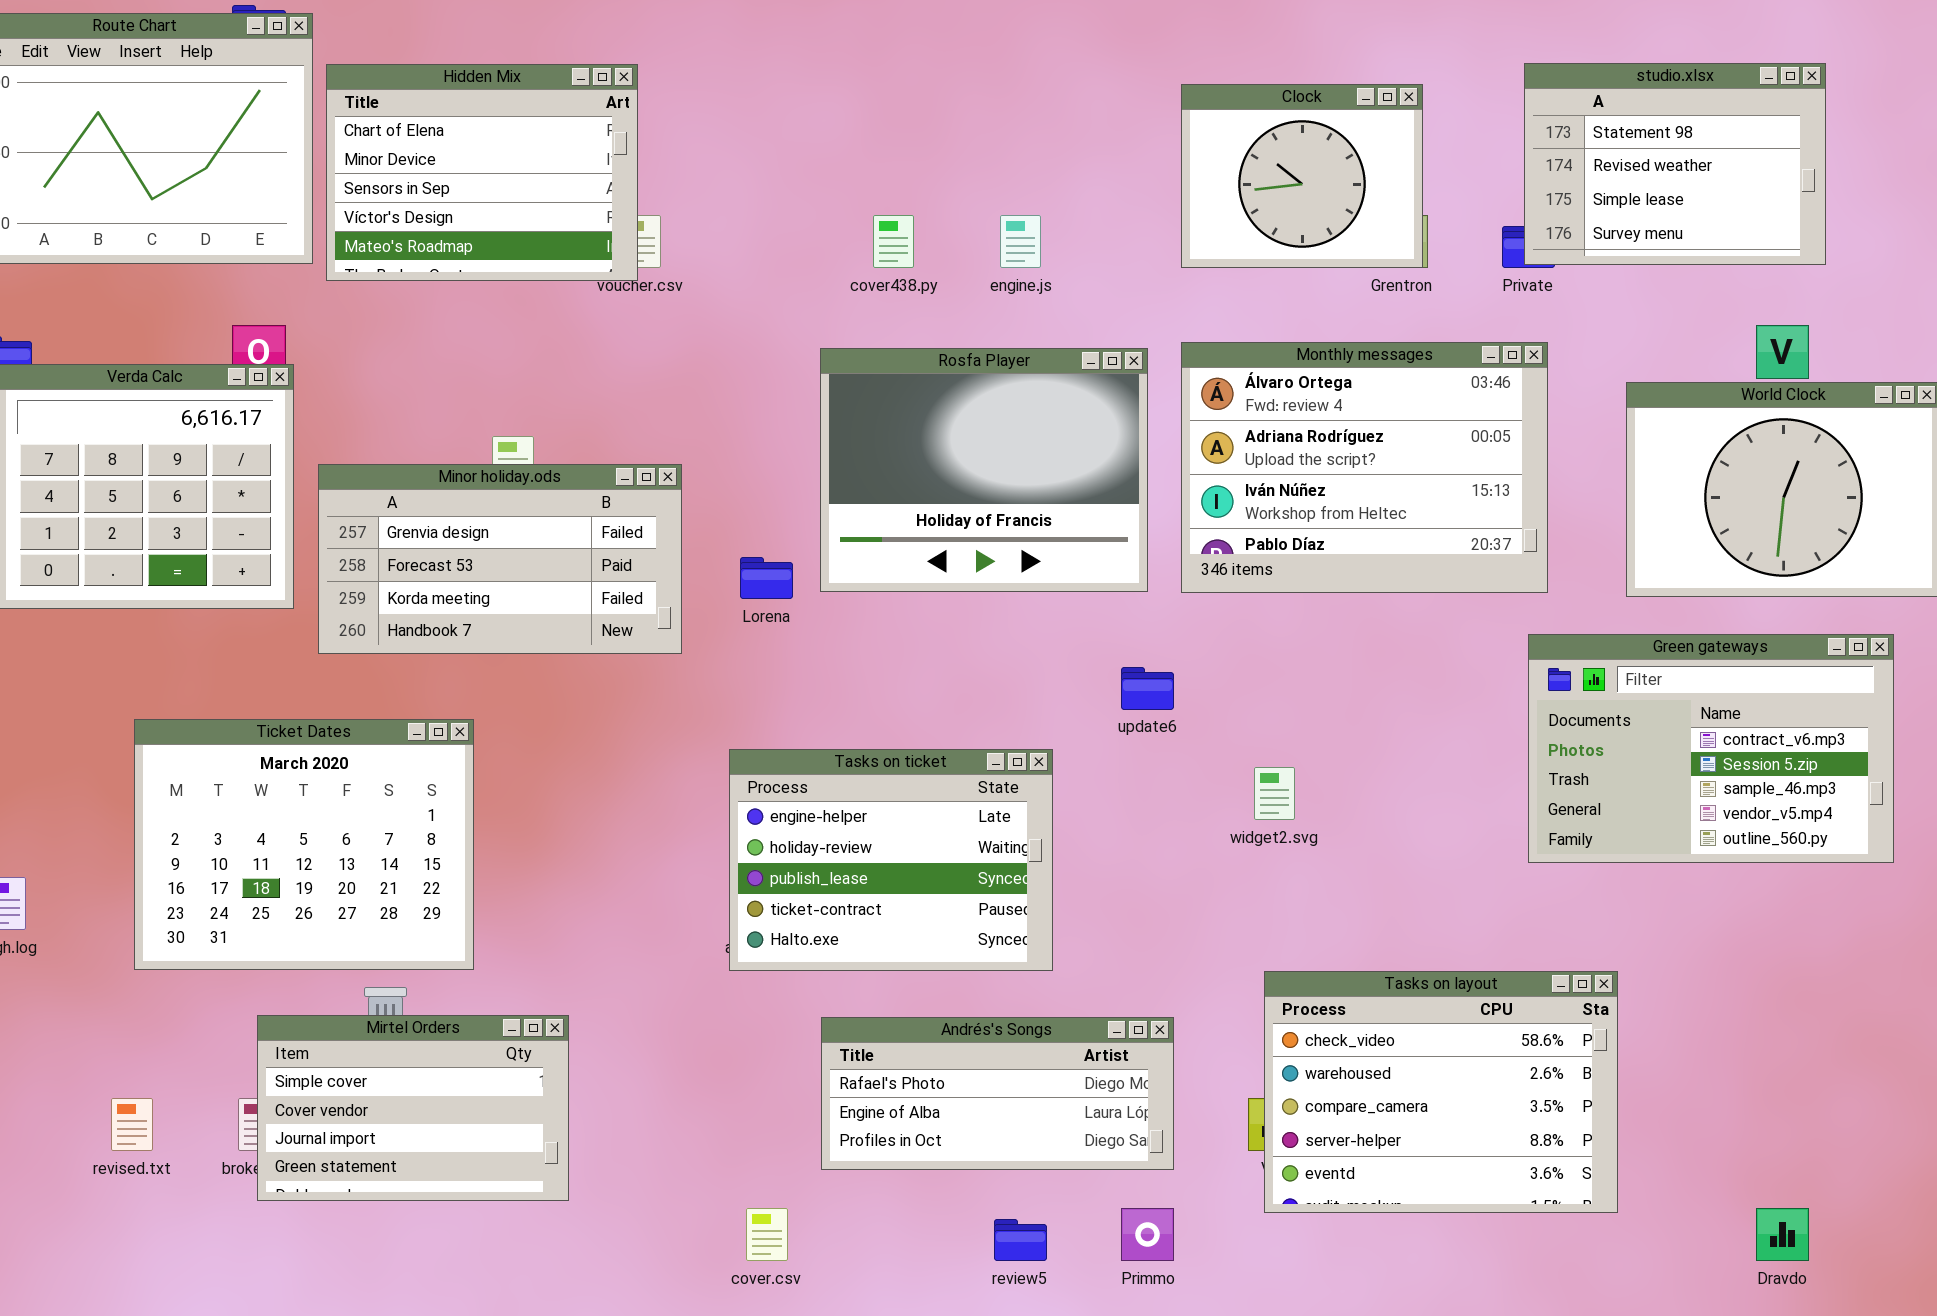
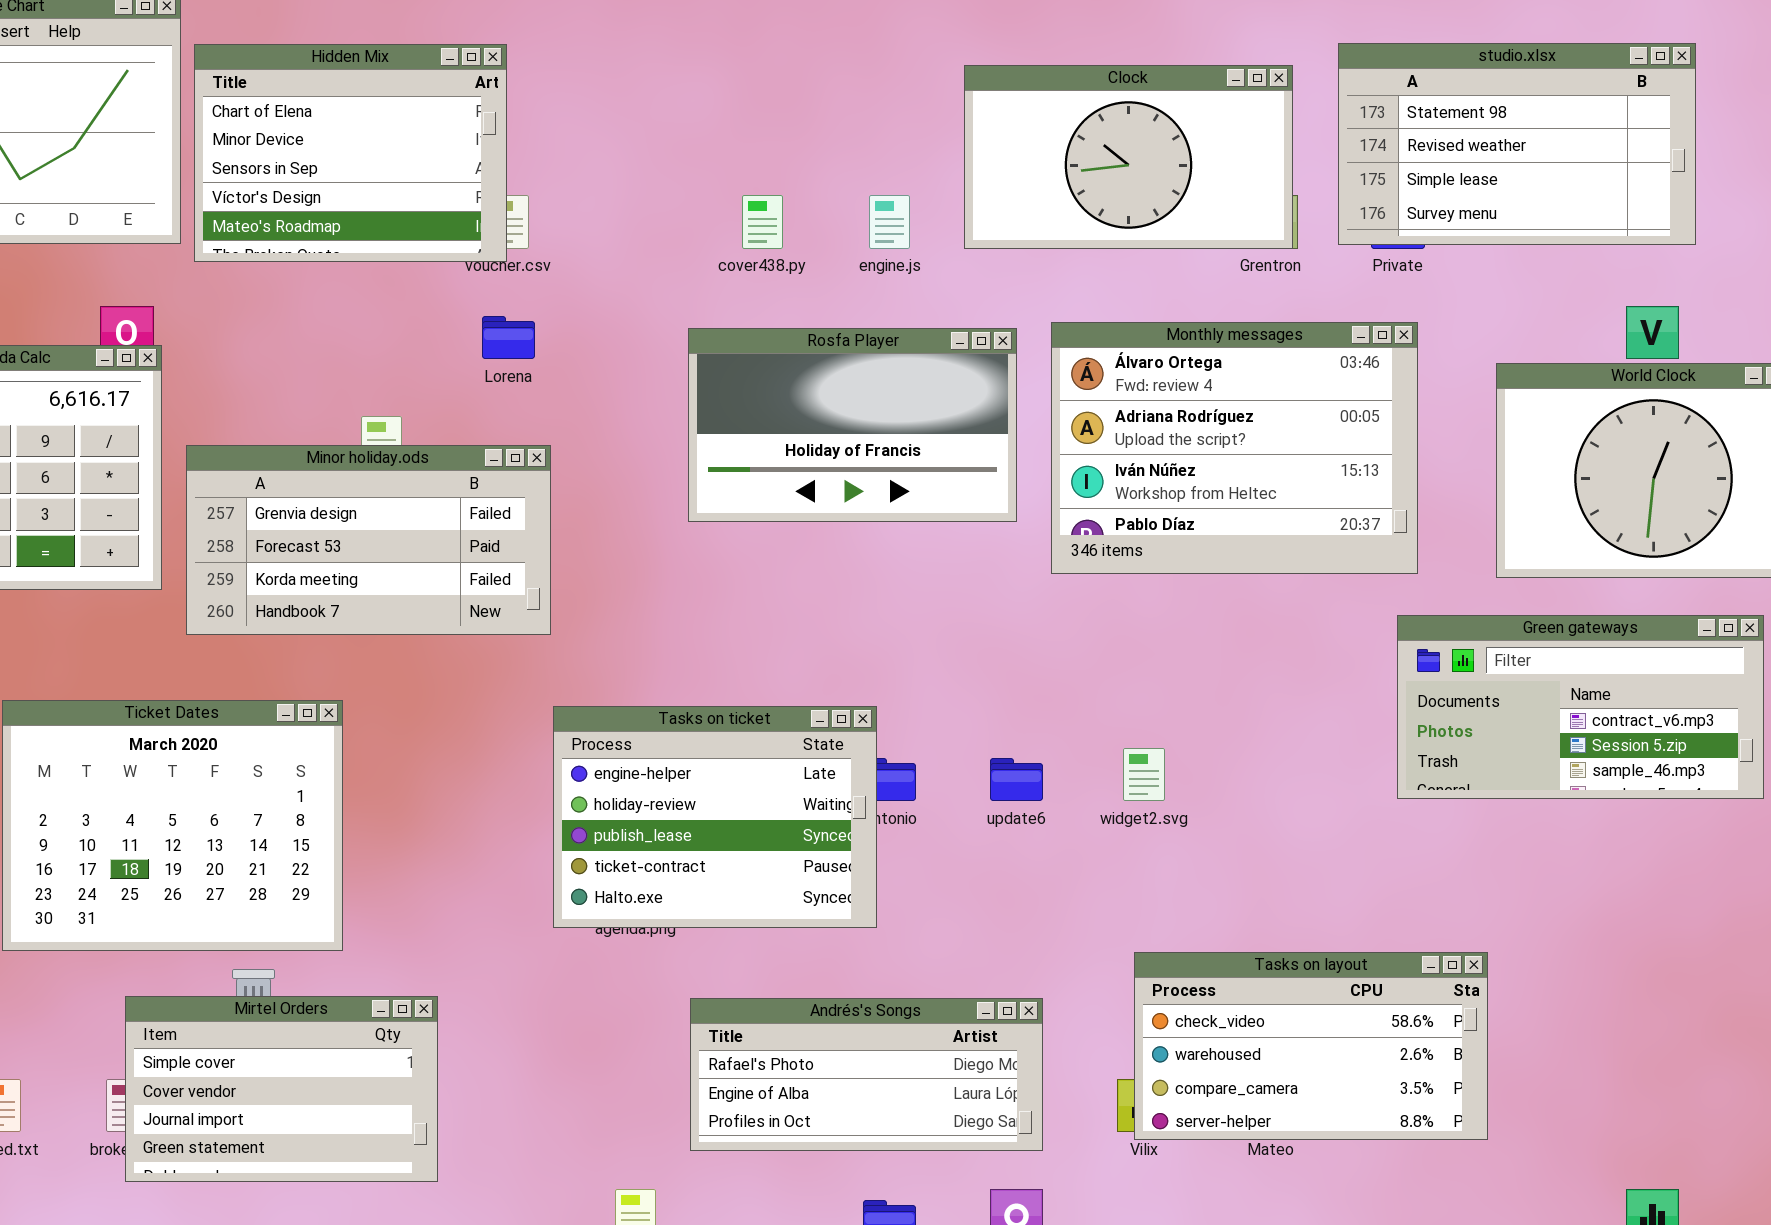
studio.xlsx: [1524,63,1826,265] -> [1338,43,1696,245], resized
Clock: [1181,84,1423,268] -> [964,65,1293,249], resized
Rosfa Player: [820,348,1148,592] -> [688,328,1017,522], resized
Lorena: [740,557,793,599] -> [482,316,535,359], moved
Green gateways: [1528,634,1894,863] -> [1397,615,1764,799], resized
update6: [1121,667,1174,710] -> [990,758,1043,801], moved
Tasks on ticket: [729,749,1053,971] -> [553,706,877,928], moved
Tasks on layout: [1264,971,1618,1213] -> [1134,952,1488,1140], resized

